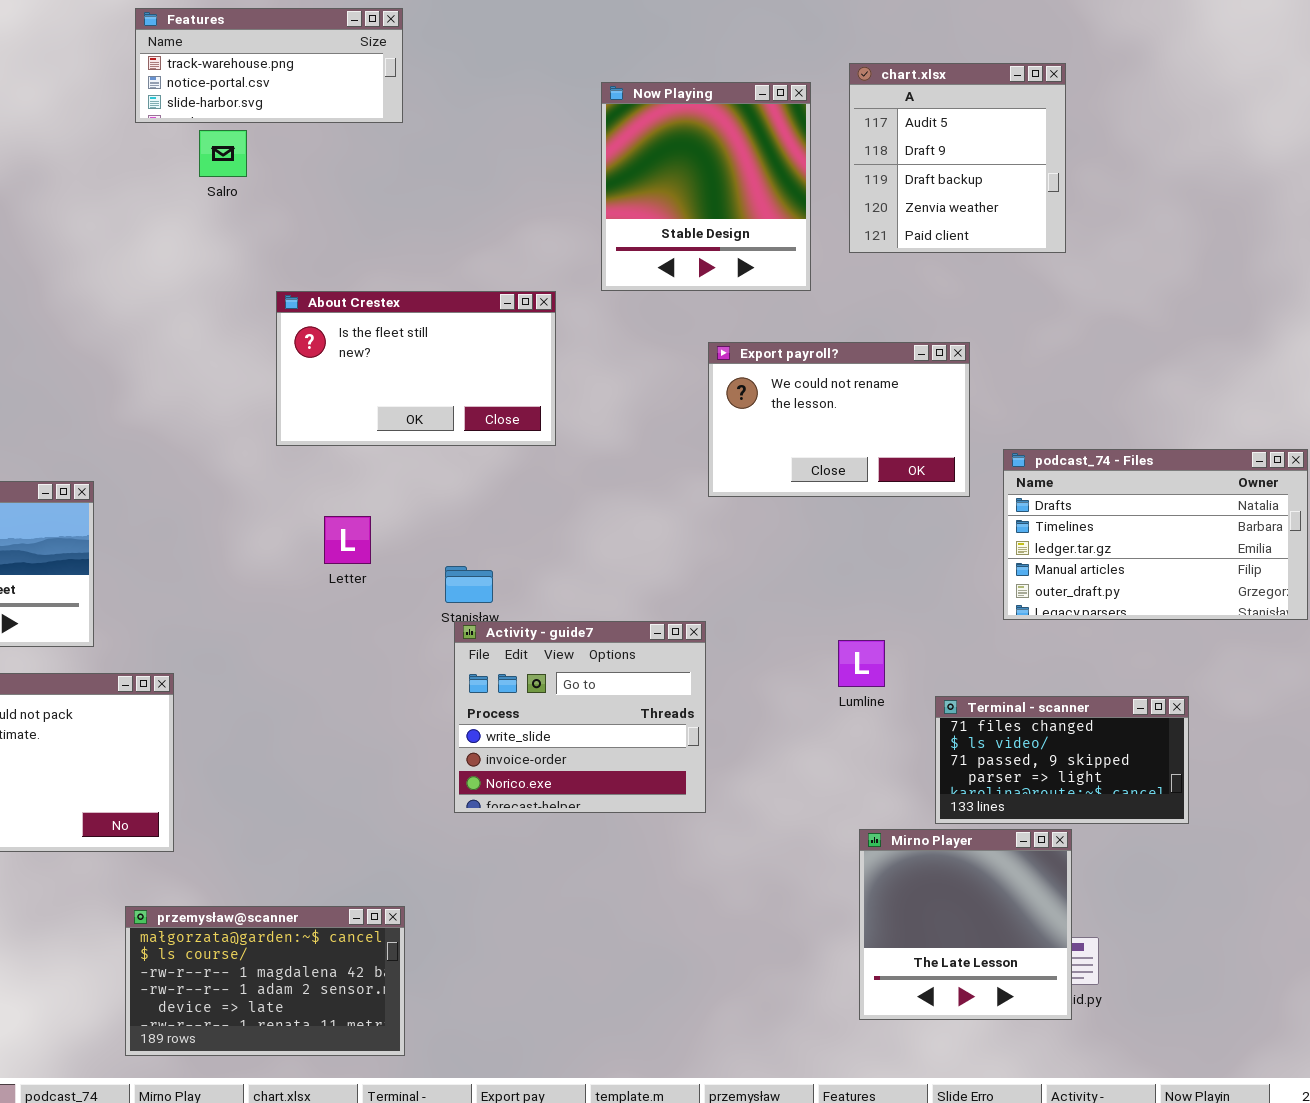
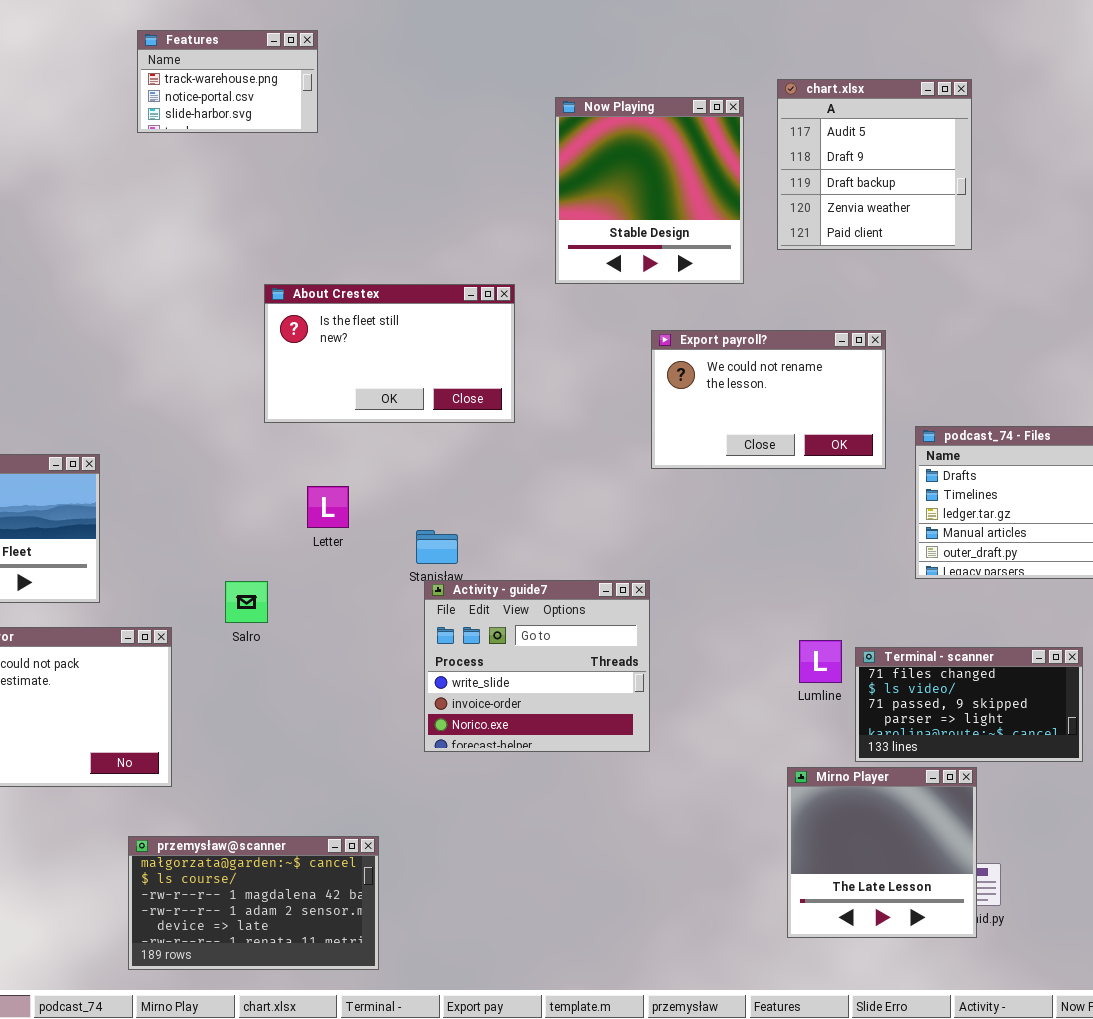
Features: [135,8,403,123] -> [137,30,318,133], resized
Salro: [199,130,247,177] -> [225,581,268,623], moved
Lumline: [838,640,885,687] -> [799,640,842,683], moved

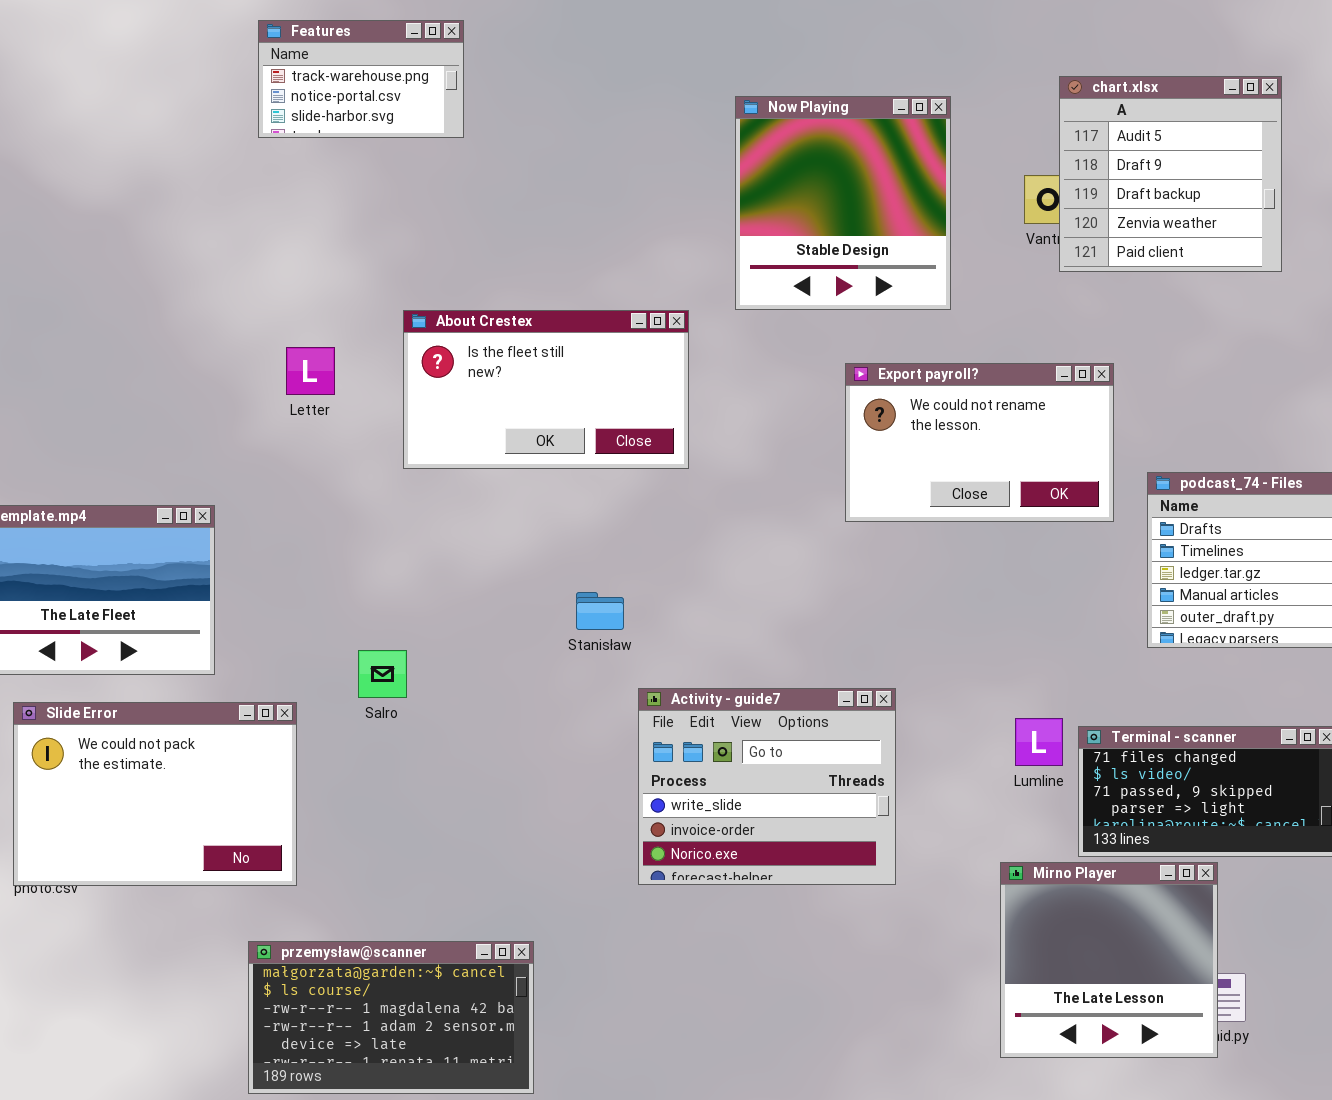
chart.xlsx: [777,79,972,250] -> [1059,76,1282,272], moved
Letter: [307,486,349,528] -> [286,347,335,395], moved
Activity - guide7: [424,580,650,752] -> [638,688,896,885], moved

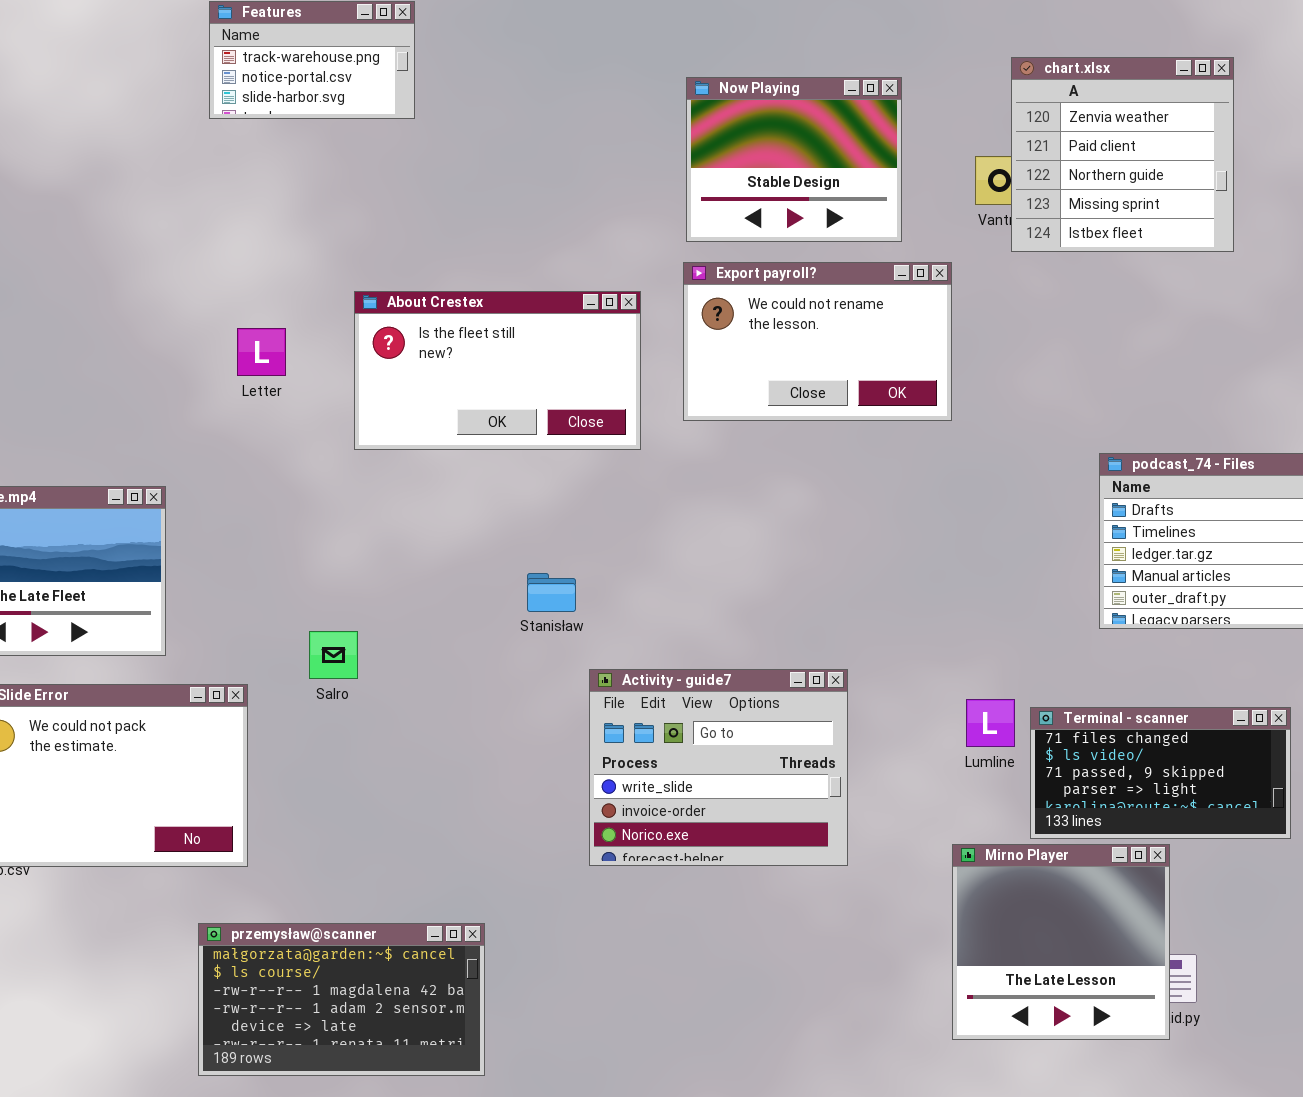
chart.xlsx: [1059,76,1282,272] -> [1011,57,1234,252], scrolled down 3 rows
Now Playing: [735,96,951,310] -> [686,77,902,242], resized
Export payroll?: [845,363,1114,522] -> [683,262,952,421], moved

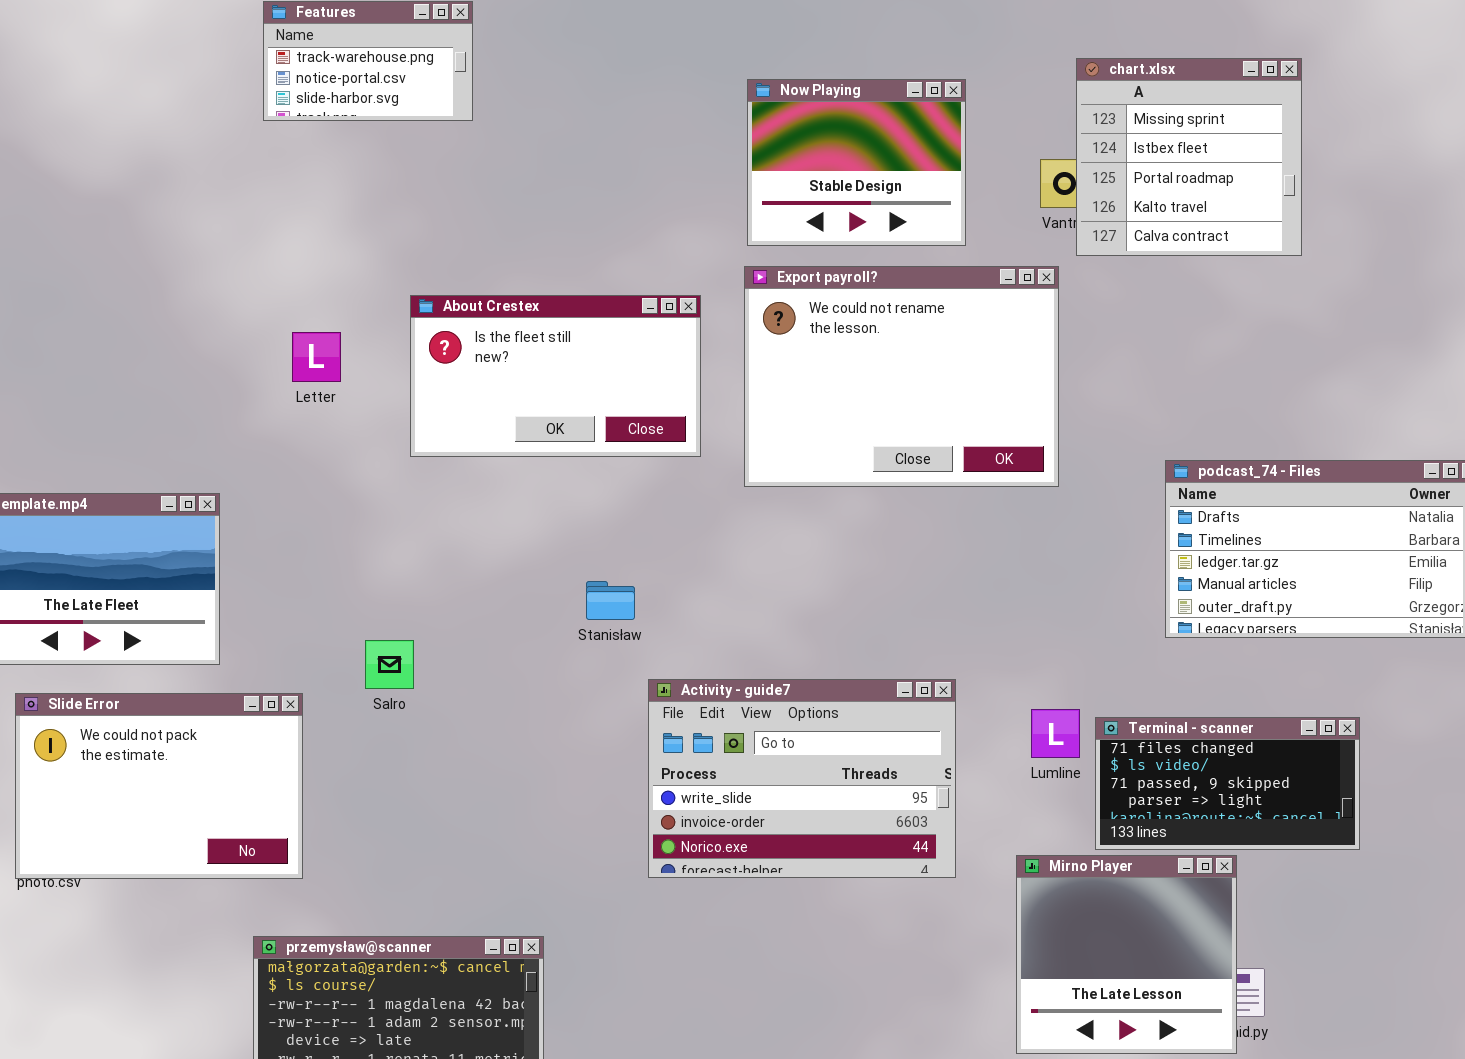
chart.xlsx: [1011,57,1234,252] -> [1076,58,1302,256], scrolled down 3 rows
Export payroll?: [683,262,952,421] -> [744,266,1059,487], resized
Activity - guide7: [589,669,848,866] -> [648,679,956,878], resized

